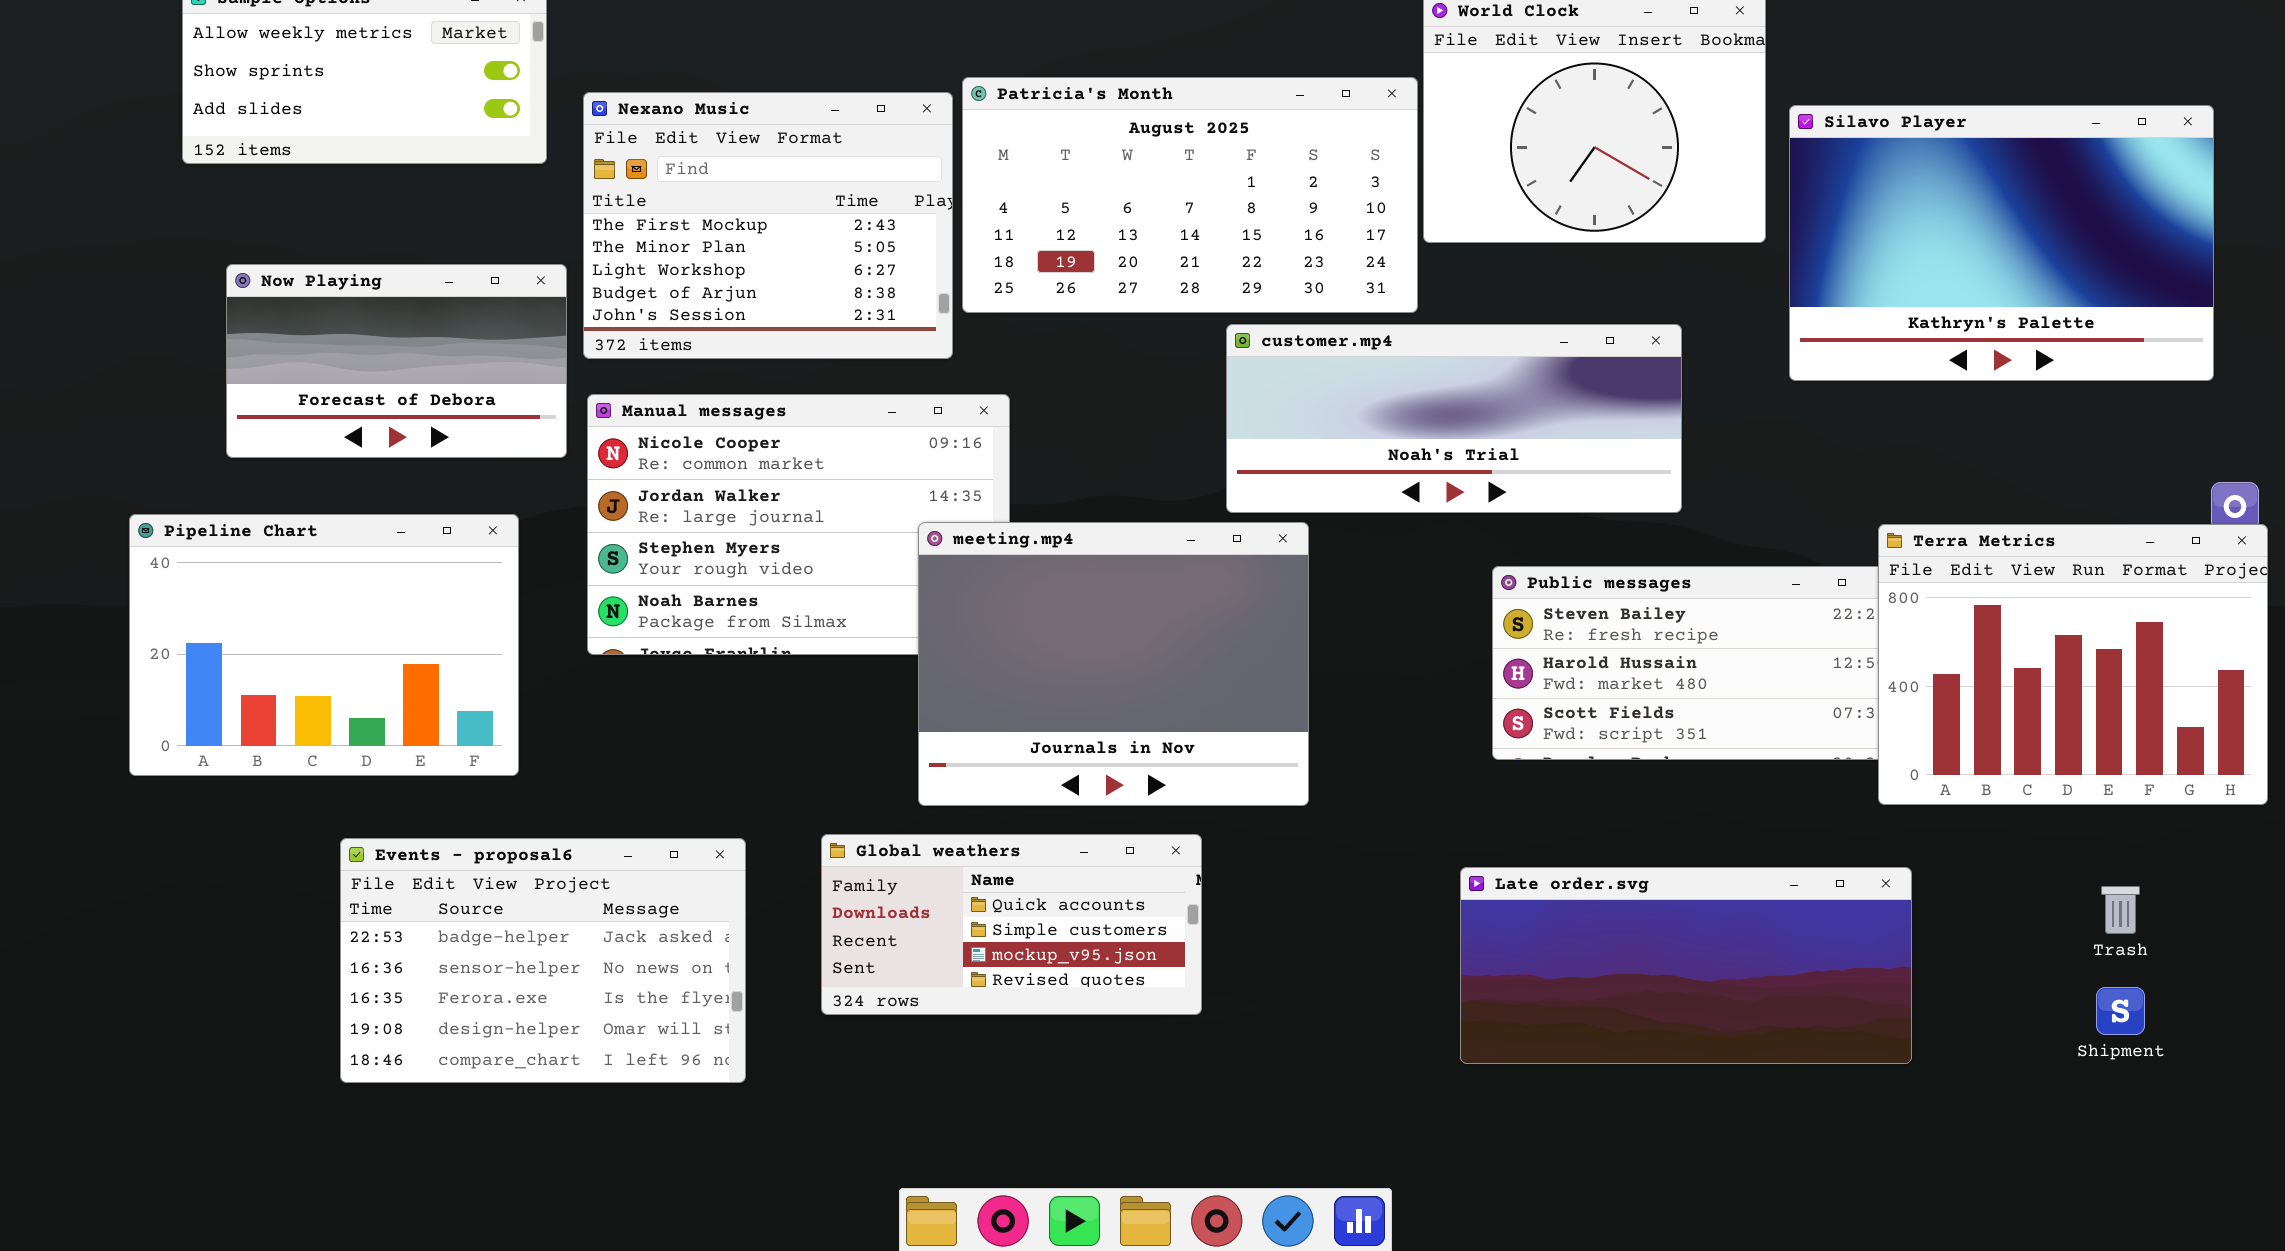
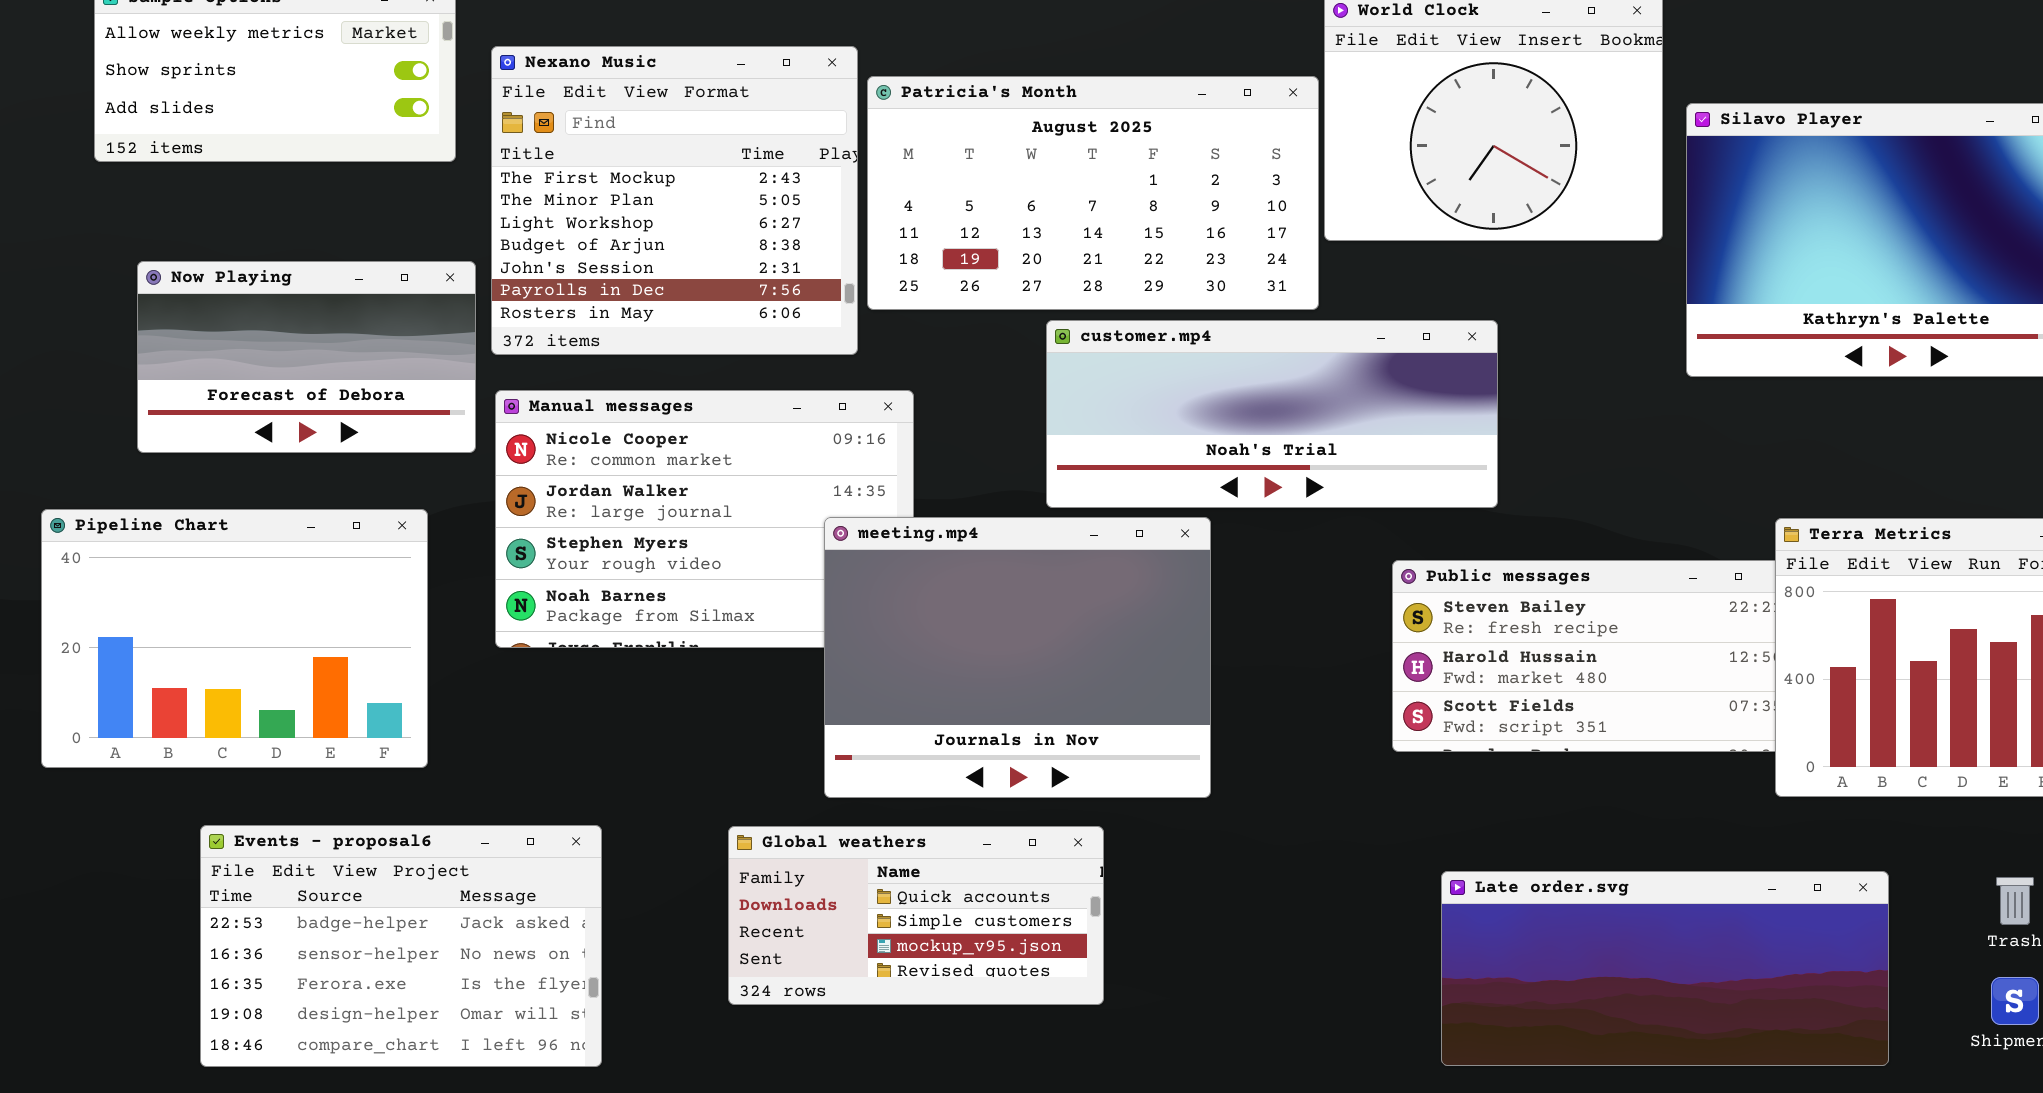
Nexano Music: [583,92,953,359] -> [491,46,858,355], resized
customer.mp4: [1226,324,1682,513] -> [1046,320,1498,508], moved
Events - proposal6: [340,838,746,1083] -> [200,825,602,1067], moved
Late order.svg: [1460,867,1912,1064] -> [1441,871,1889,1066], moved

